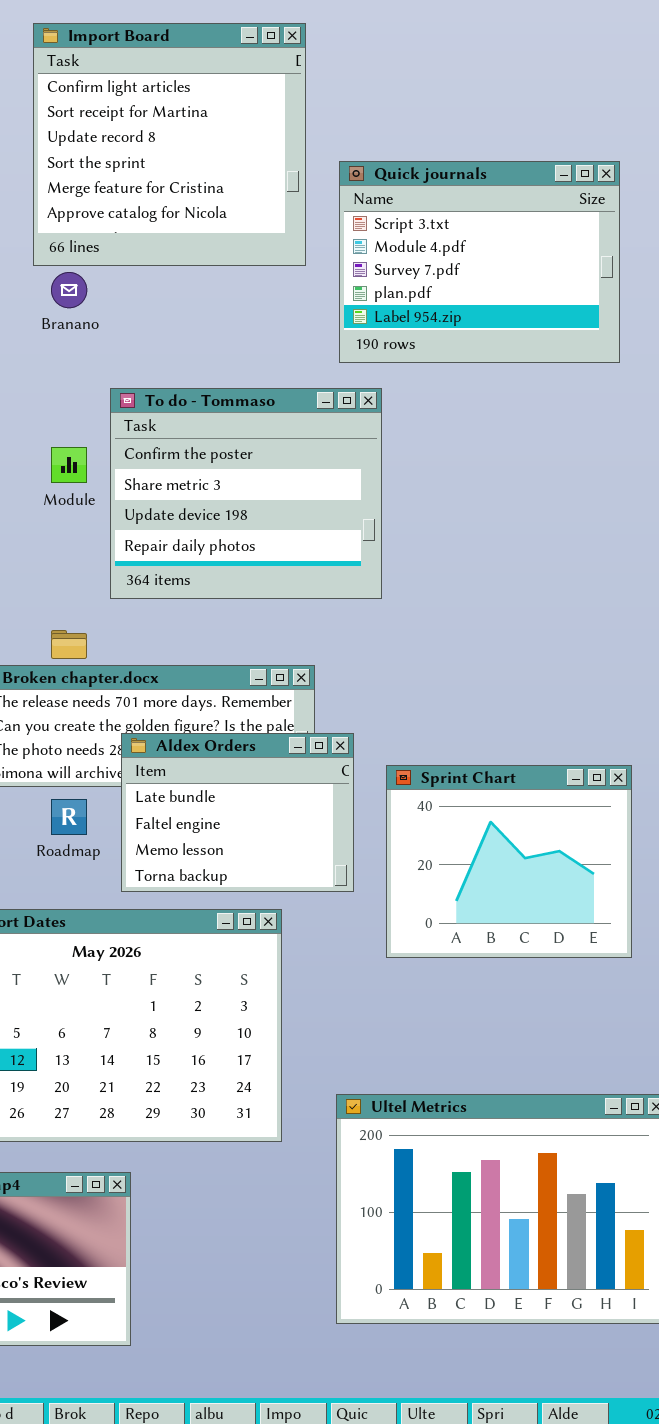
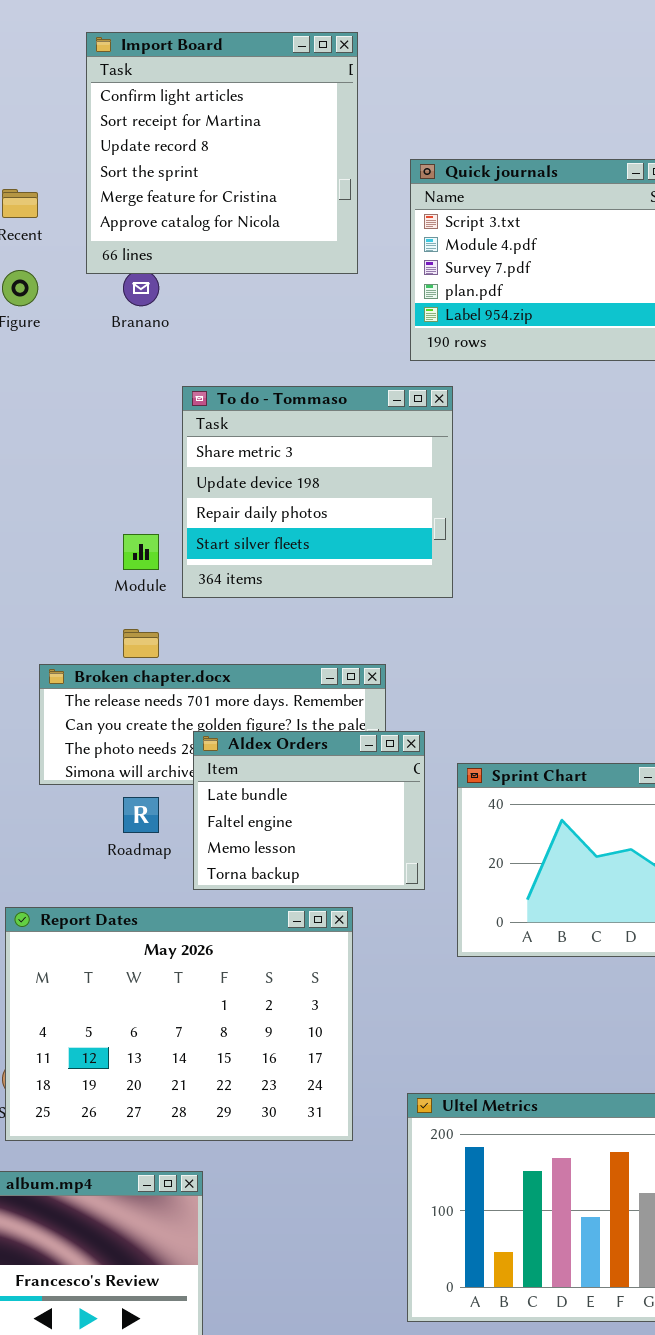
Import Board: [33,23,306,266] -> [86,32,358,274], moved
To do - Tommaso: [110,388,382,599] -> [182,386,453,598], scrolled down 1 row
Module: [51,447,87,483] -> [123,534,159,570], moved

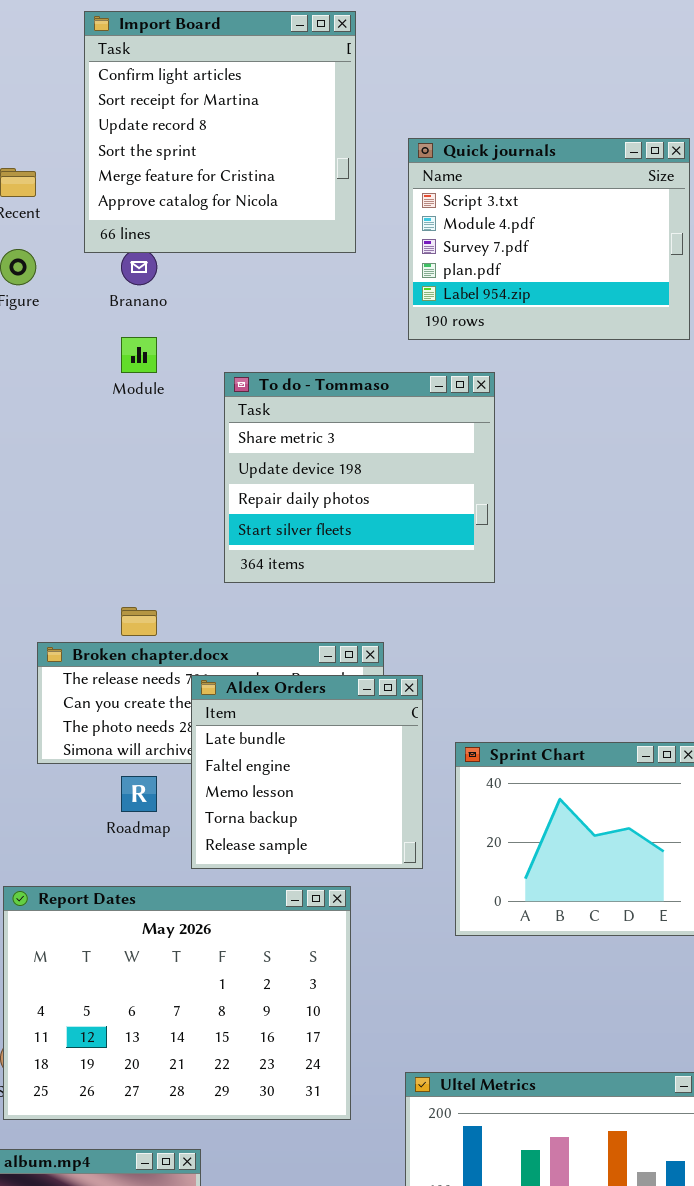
To do - Tommaso: [182,386,453,598] -> [224,372,495,583], moved
Module: [123,534,159,570] -> [121,337,157,373], moved
Aldex Orders: [193,731,425,890] -> [191,675,423,869], resized

